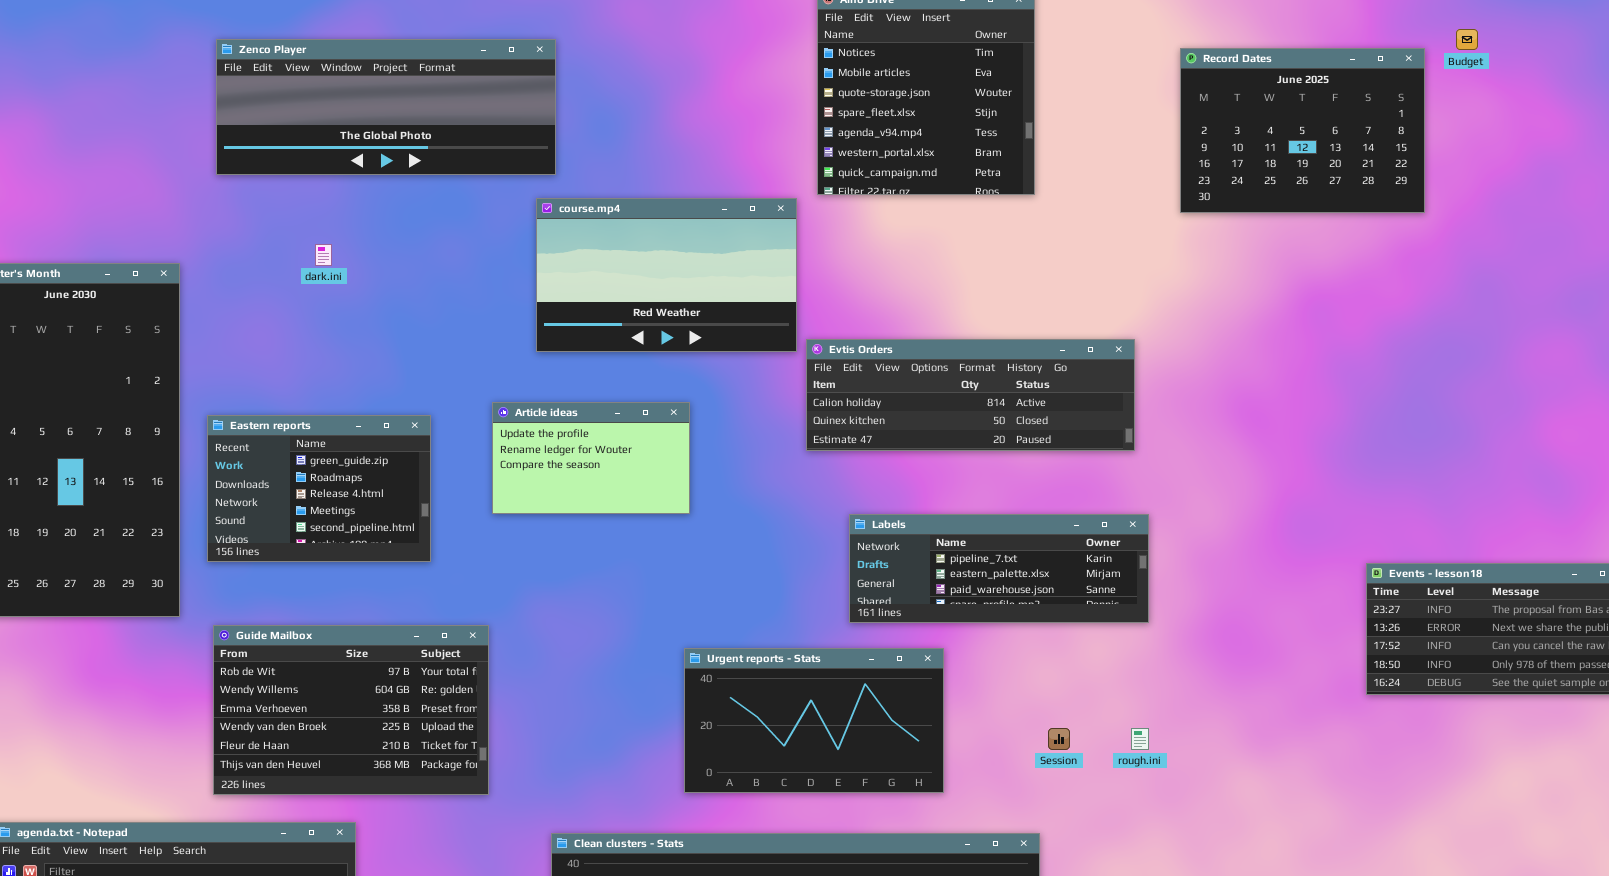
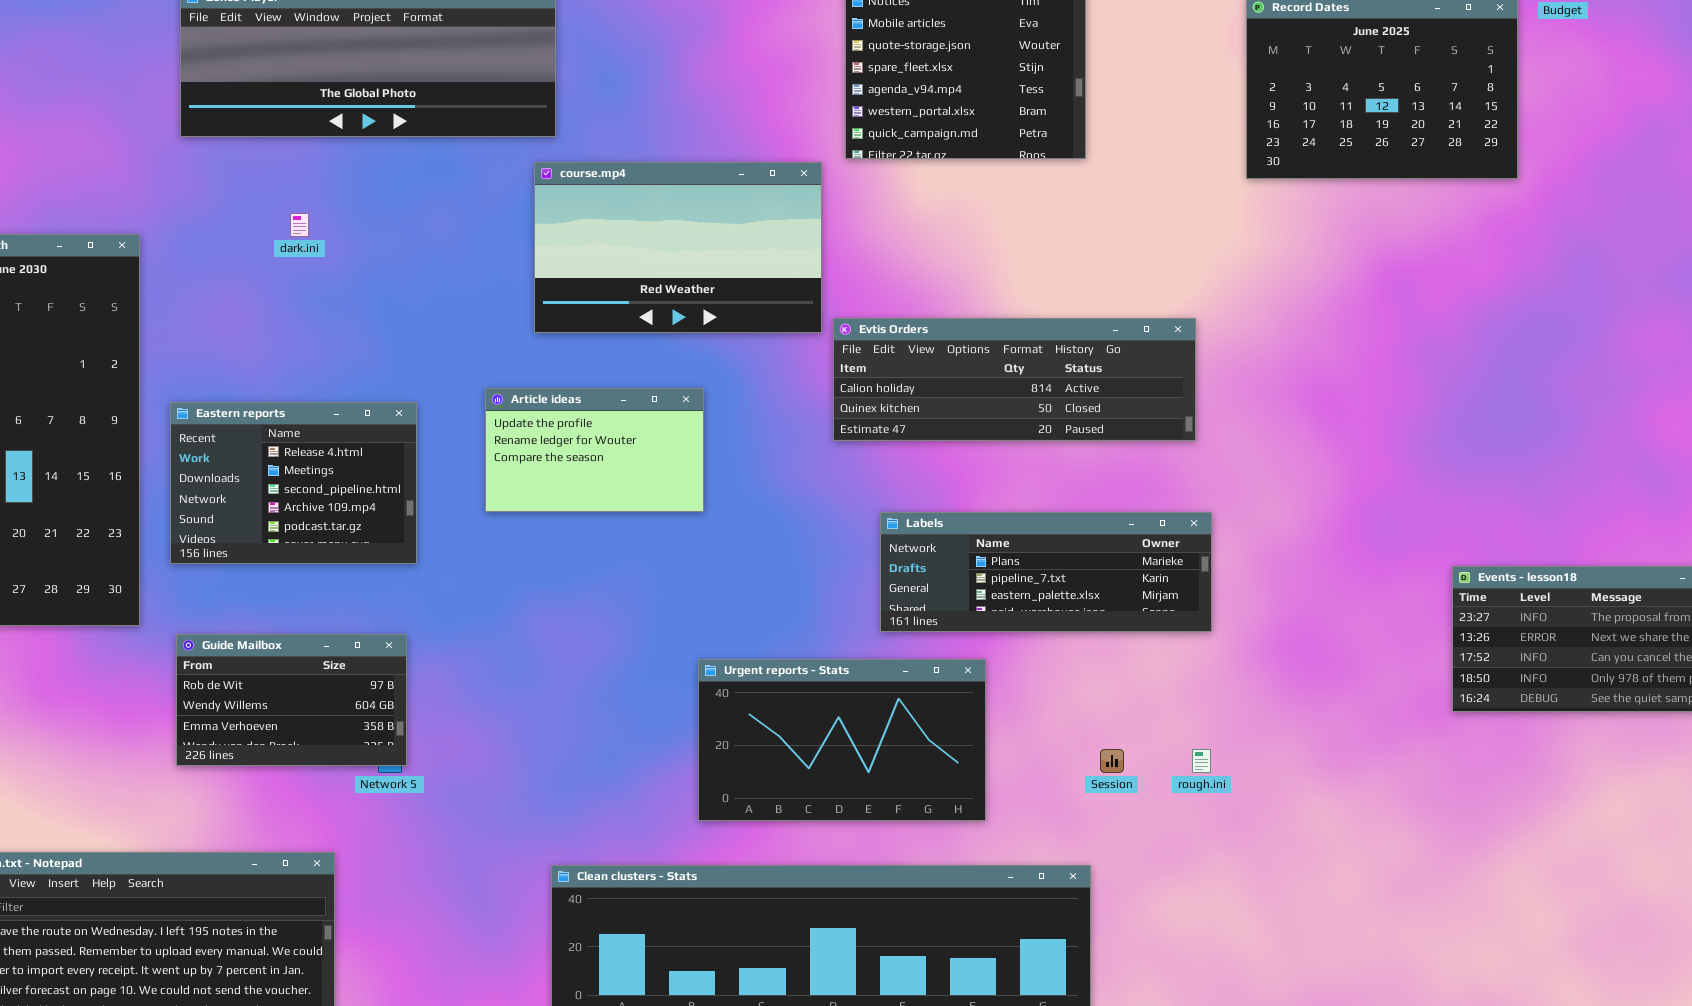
Eastern reports: [207,415,431,562] -> [170,402,417,564], scrolled down 2 rows
Labels: [849,514,1149,623] -> [880,512,1212,632], scrolled up 1 row
Guide Mailbox: [213,625,489,795] -> [176,634,407,766], resized

